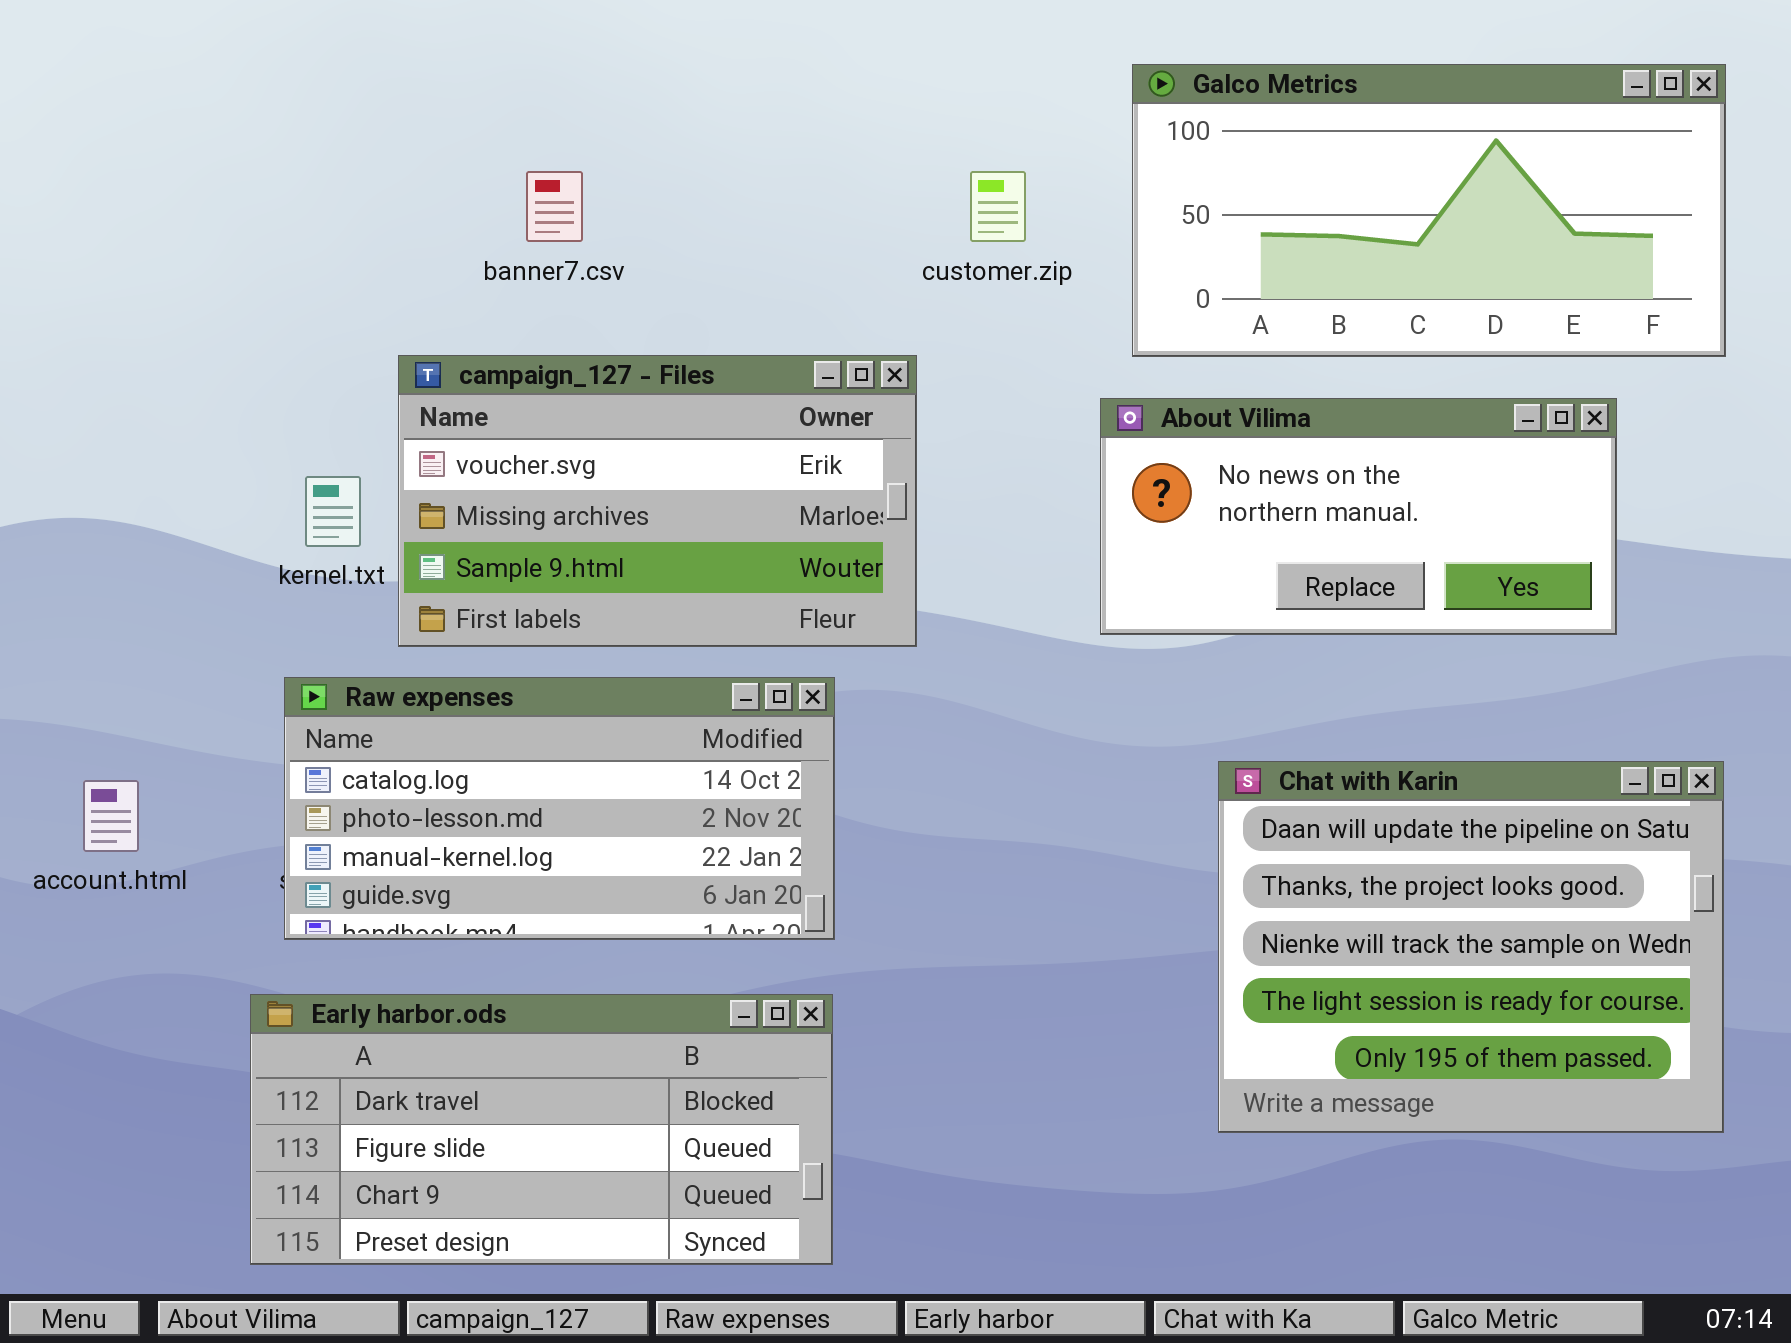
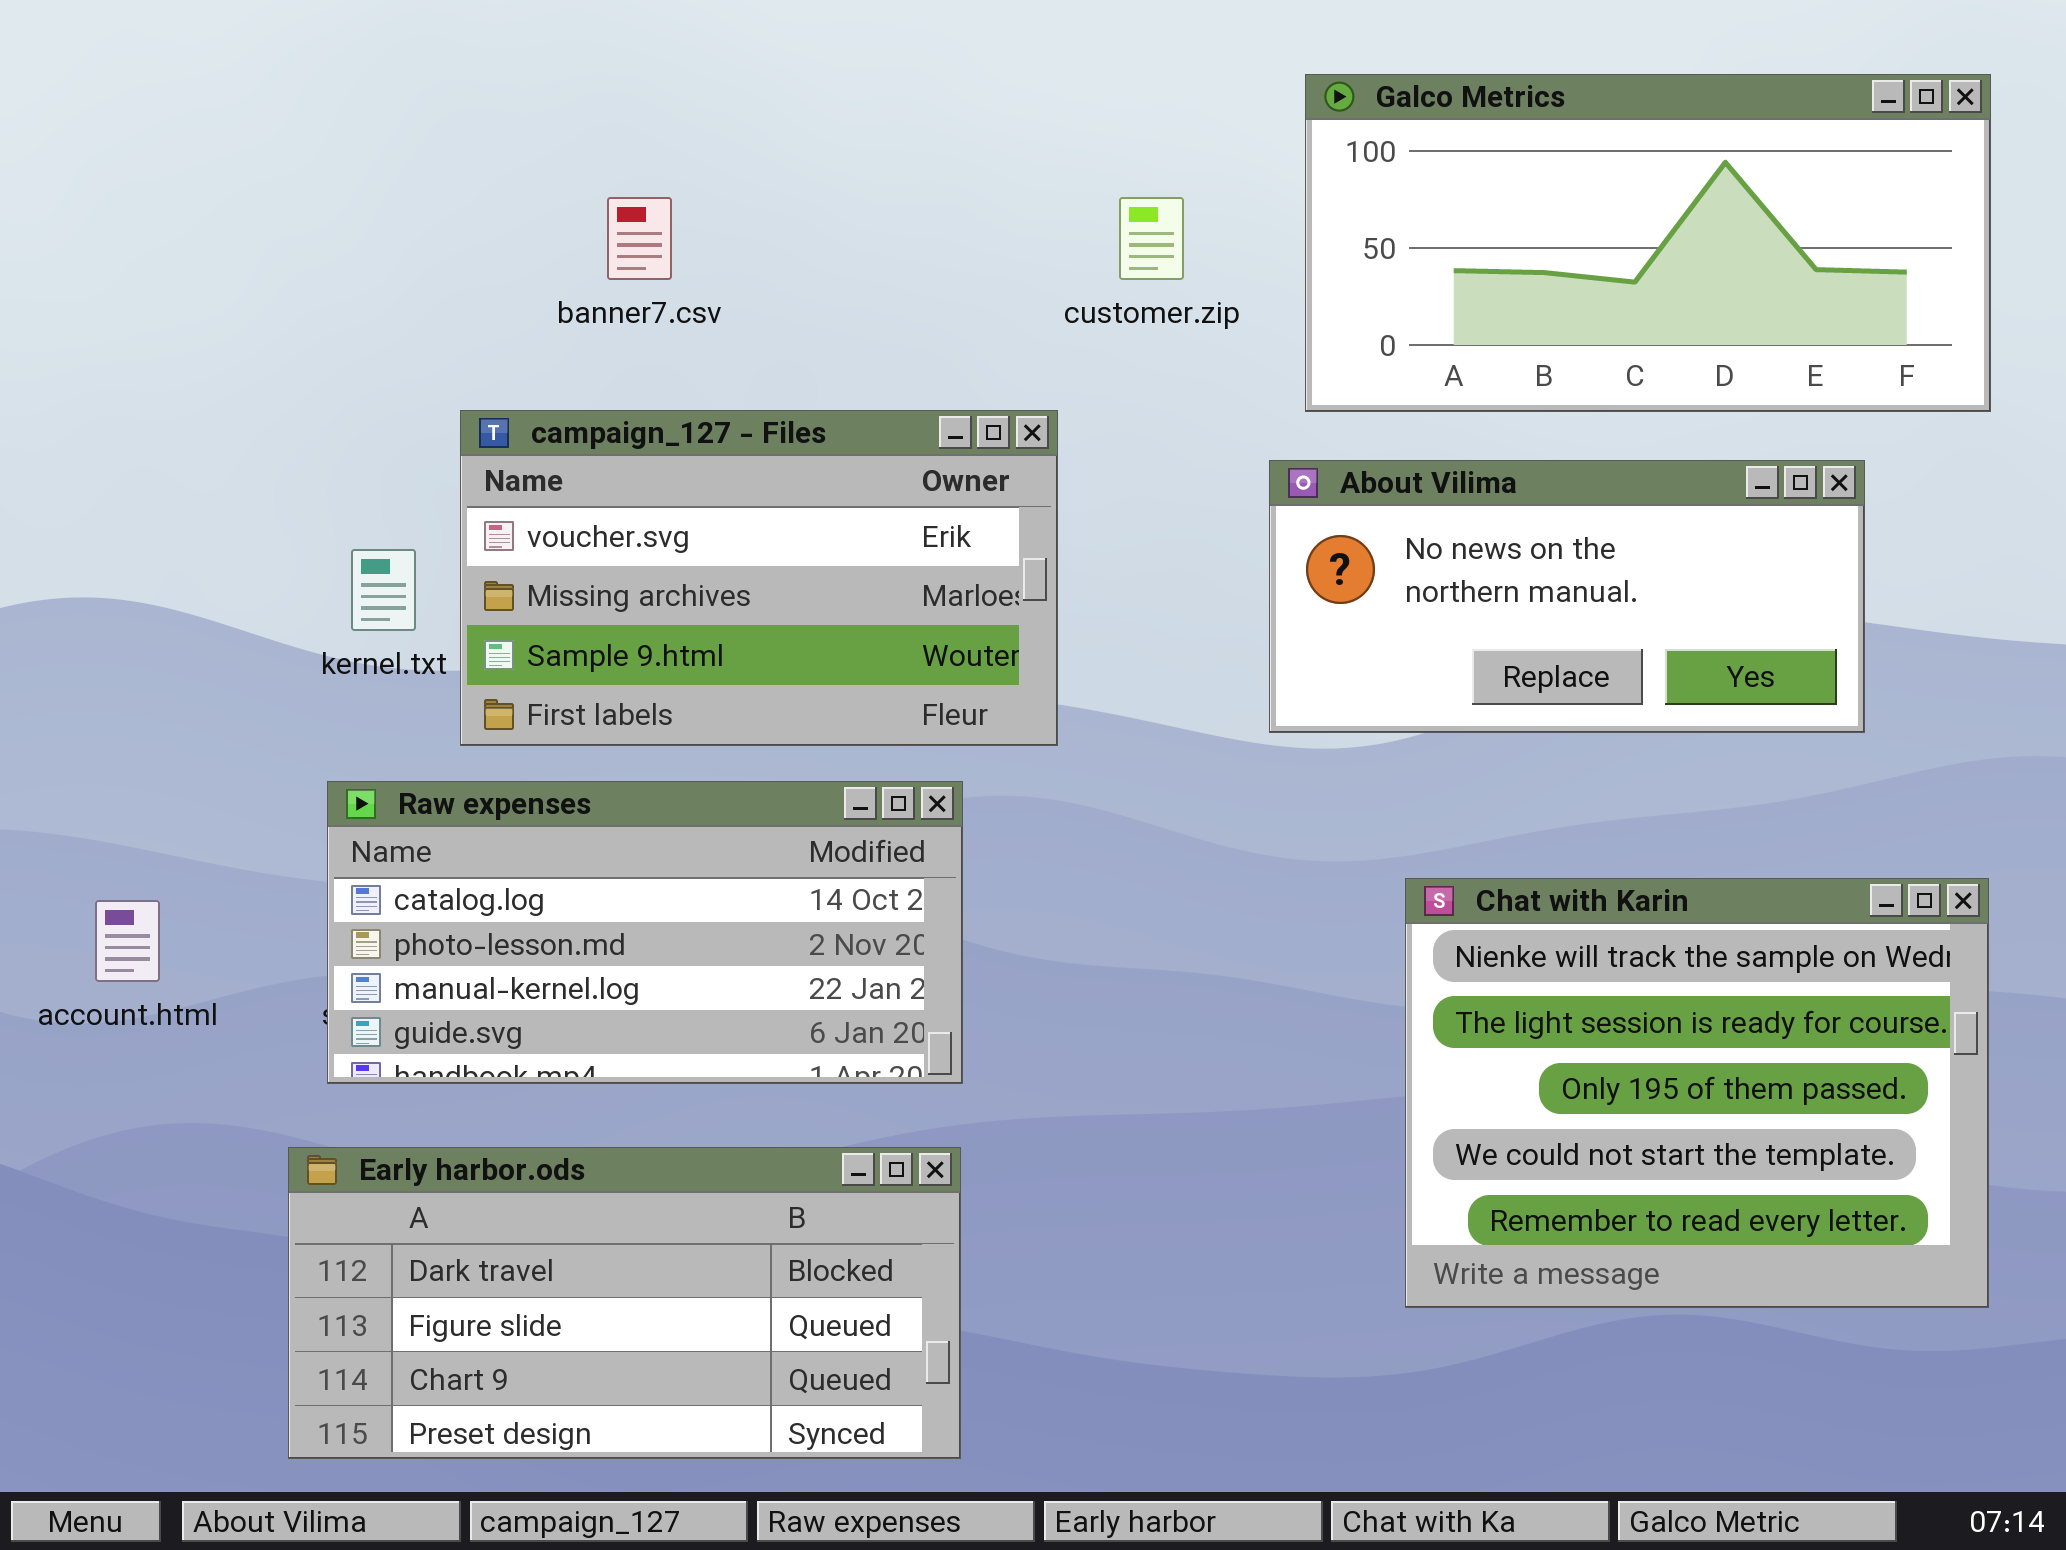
Chat with Karin: [1218,761,1724,1133] -> [1405,878,1989,1308], scrolled down 2 rows

